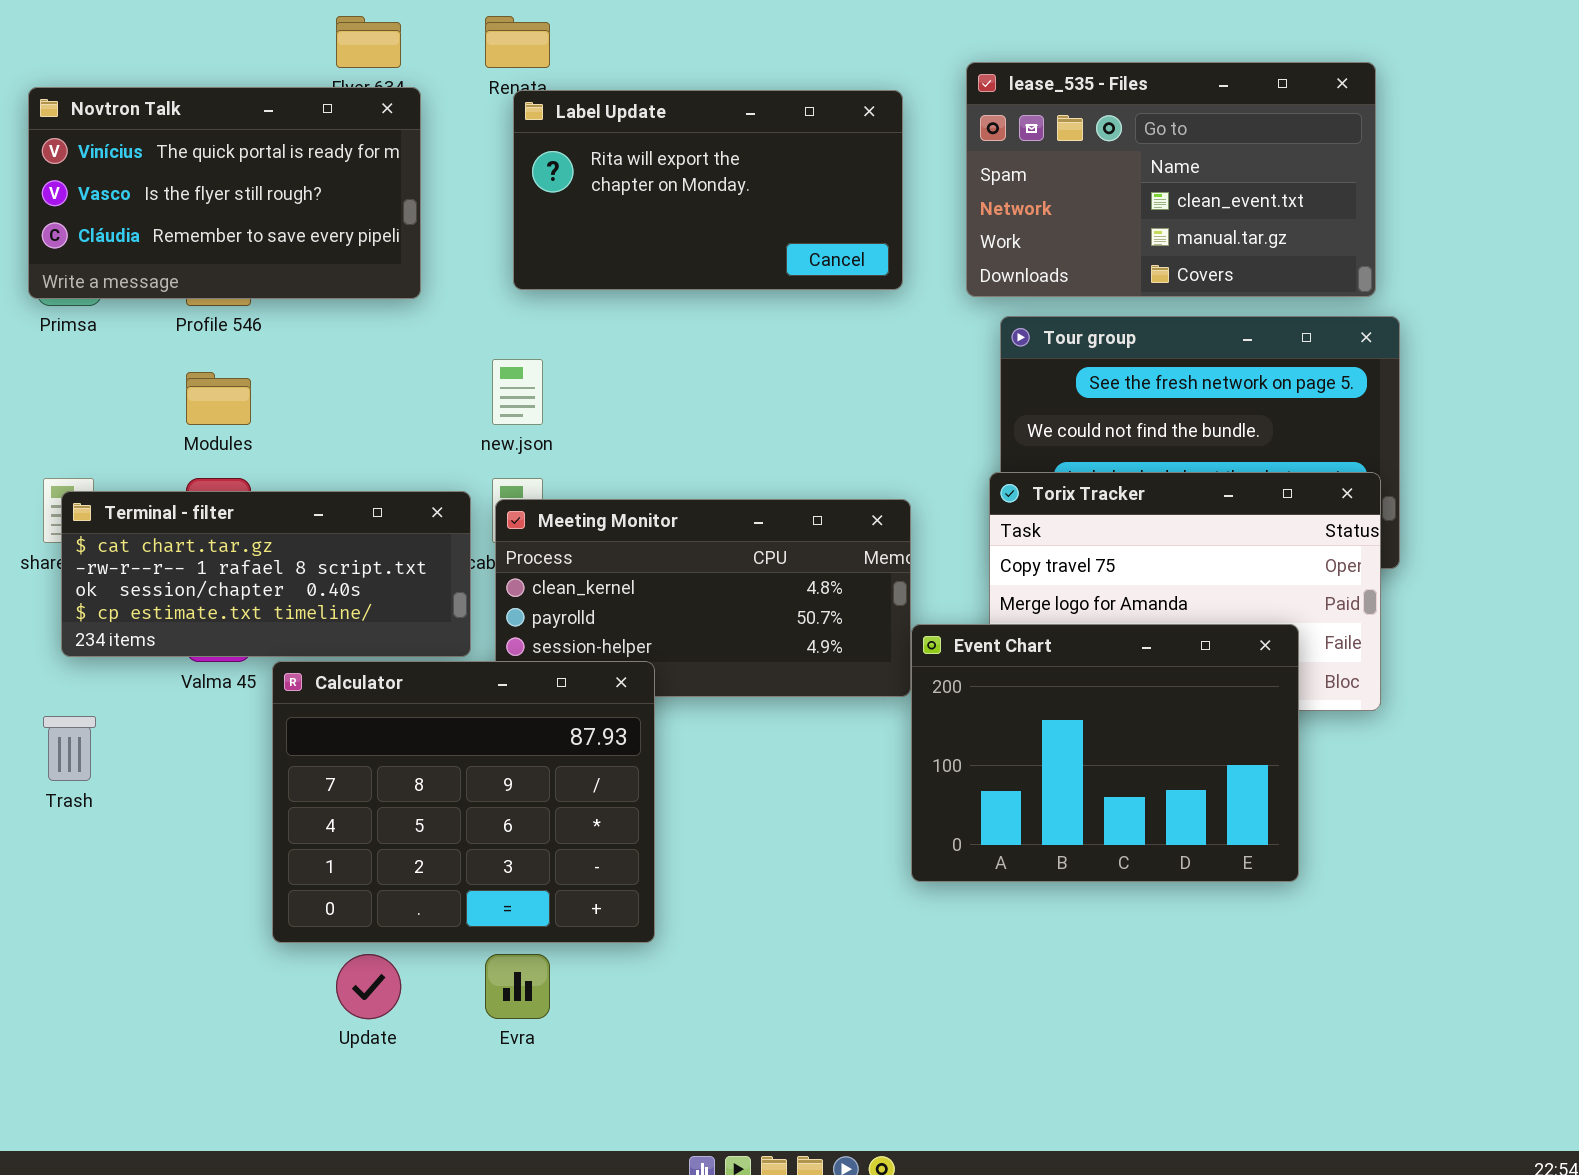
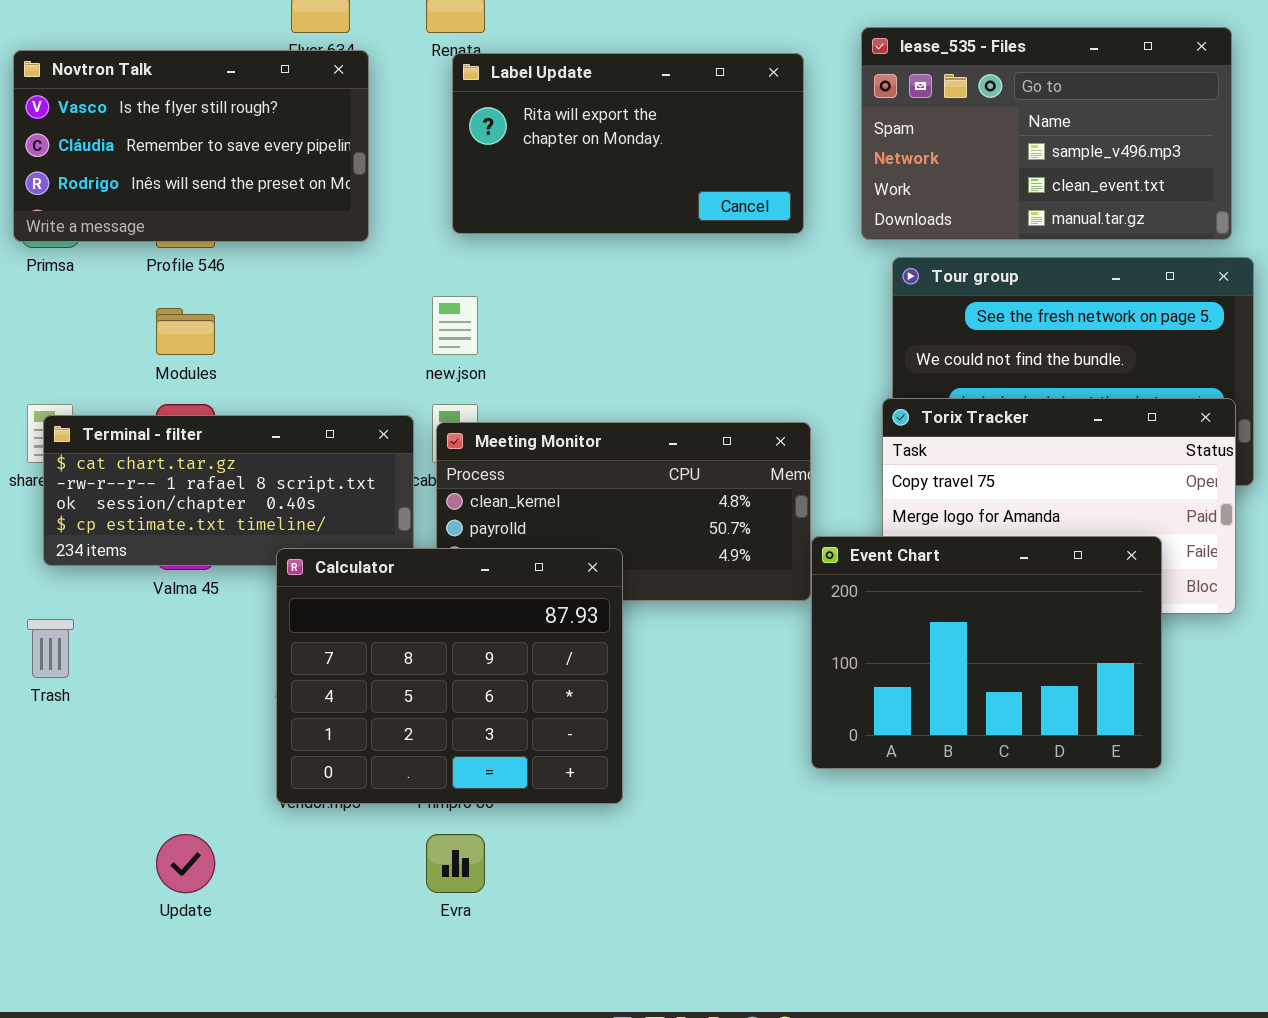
lease_535 - Files: [966,62,1376,297] -> [861,27,1232,240], scrolled up 1 row
Novtron Talk: [28,87,421,299] -> [13,50,369,242], scrolled down 1 row
Calculator: [272,661,655,943] -> [276,548,623,804], moved
Update: [336,954,401,1019] -> [156,834,215,893], moved

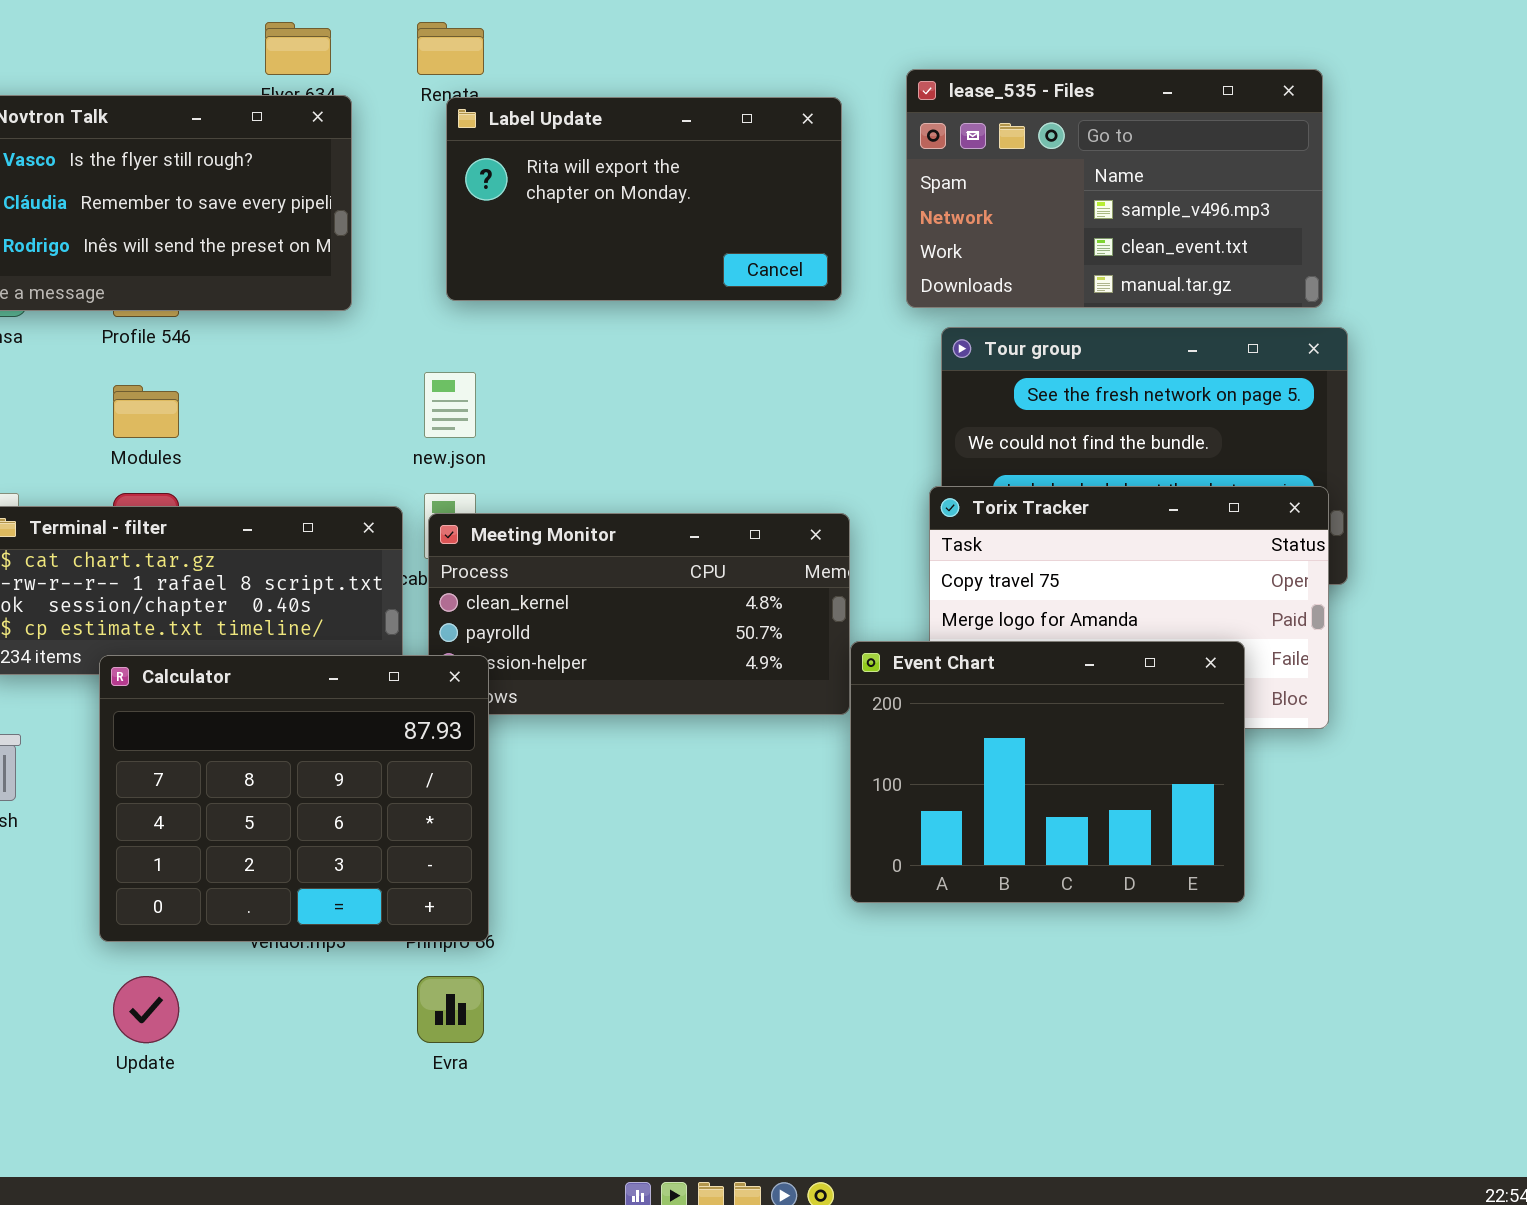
Calculator: [276,548,623,804] -> [99,655,489,942], moved

